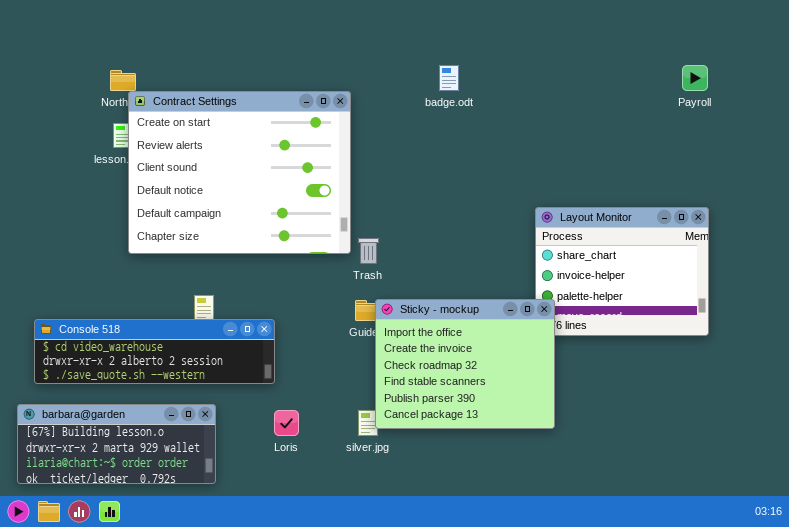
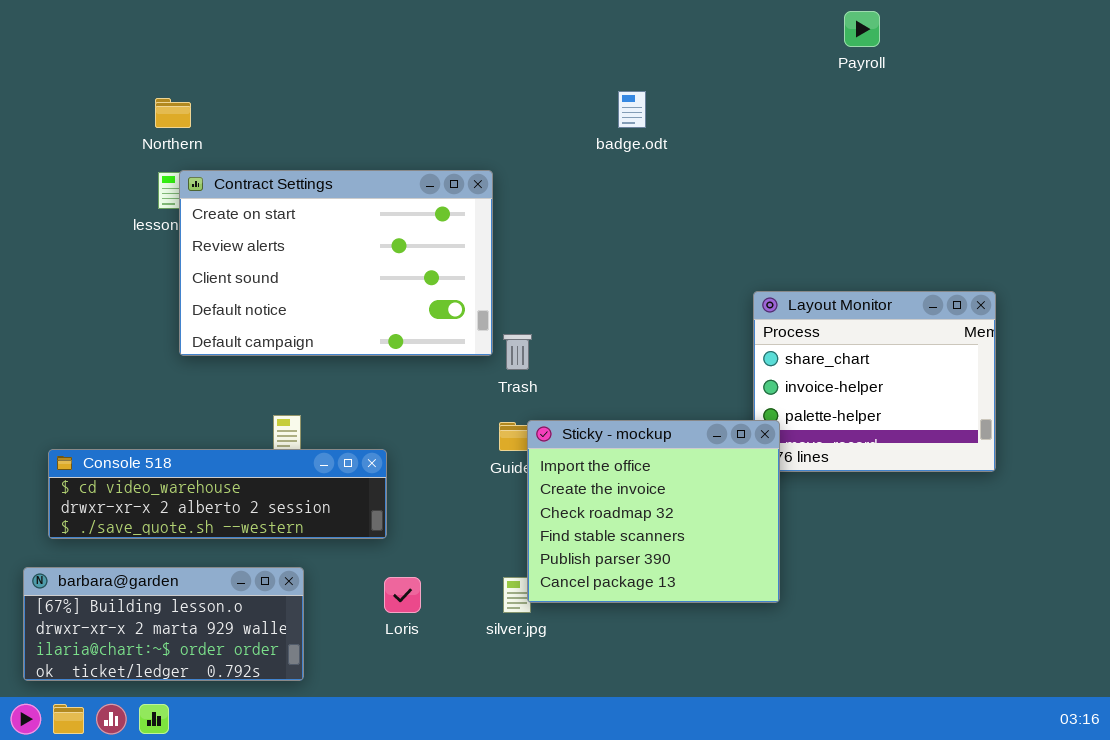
Payroll: [682,65,708,91] -> [844,11,880,47], moved
Contract Settings: [128,91,351,254] -> [179,170,493,356], resized

